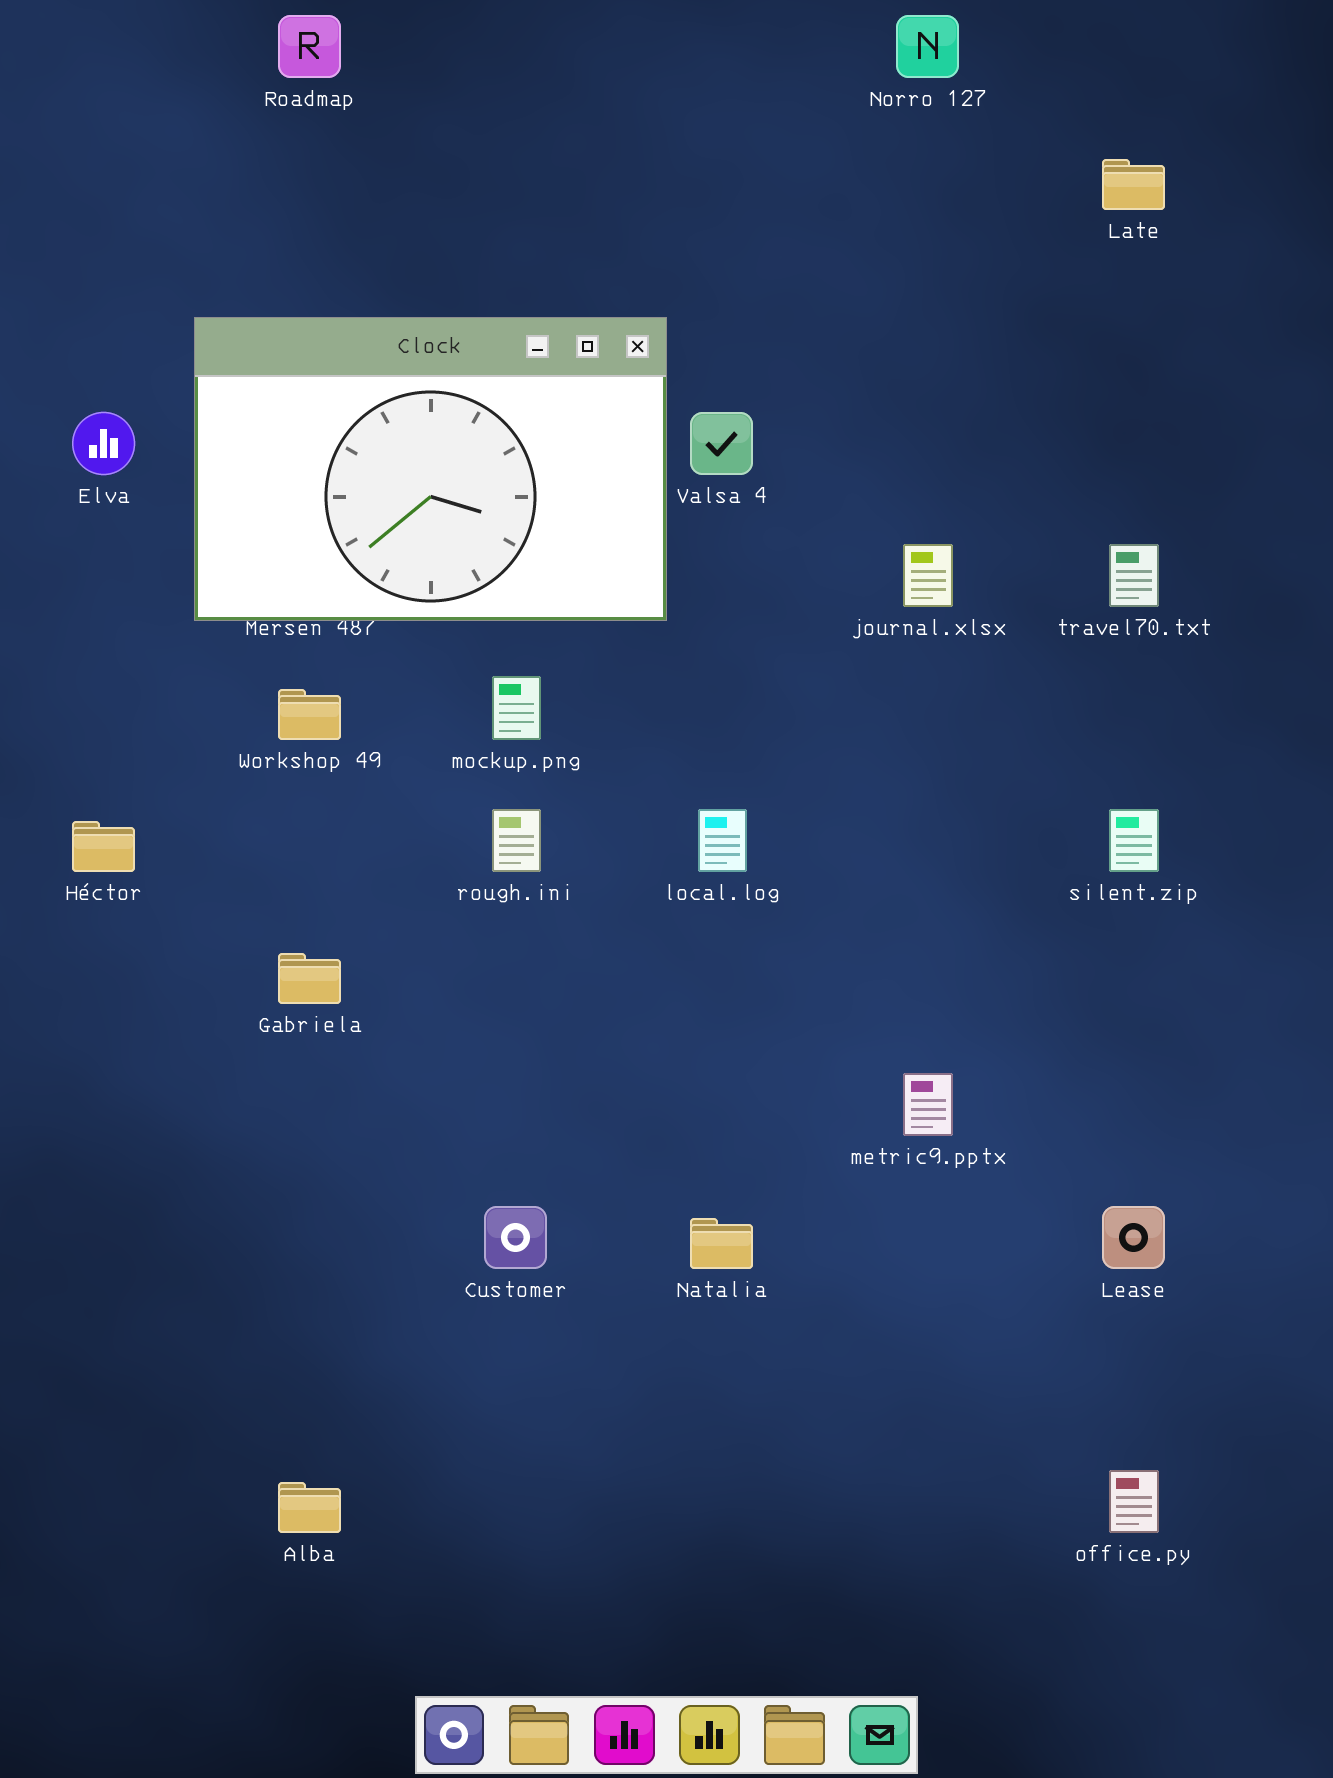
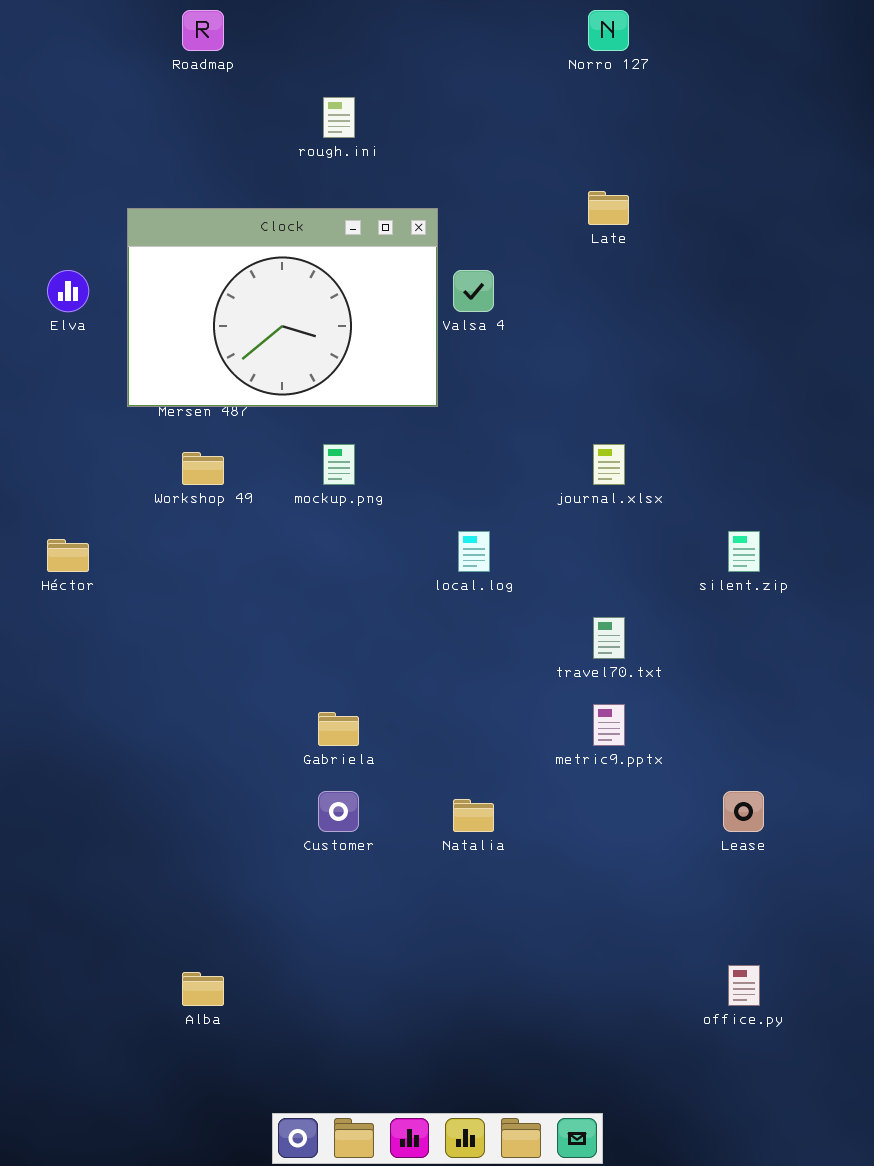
Late: [1102,159,1165,210] -> [588,191,629,225], moved
journal.xlsx: [903,544,953,607] -> [593,444,625,485], moved
travel70.txt: [1109,544,1159,607] -> [593,617,625,659], moved
rough.ini: [492,809,541,872] -> [323,97,355,138], moved
Gabriela: [278,953,341,1004] -> [318,712,359,746], moved

